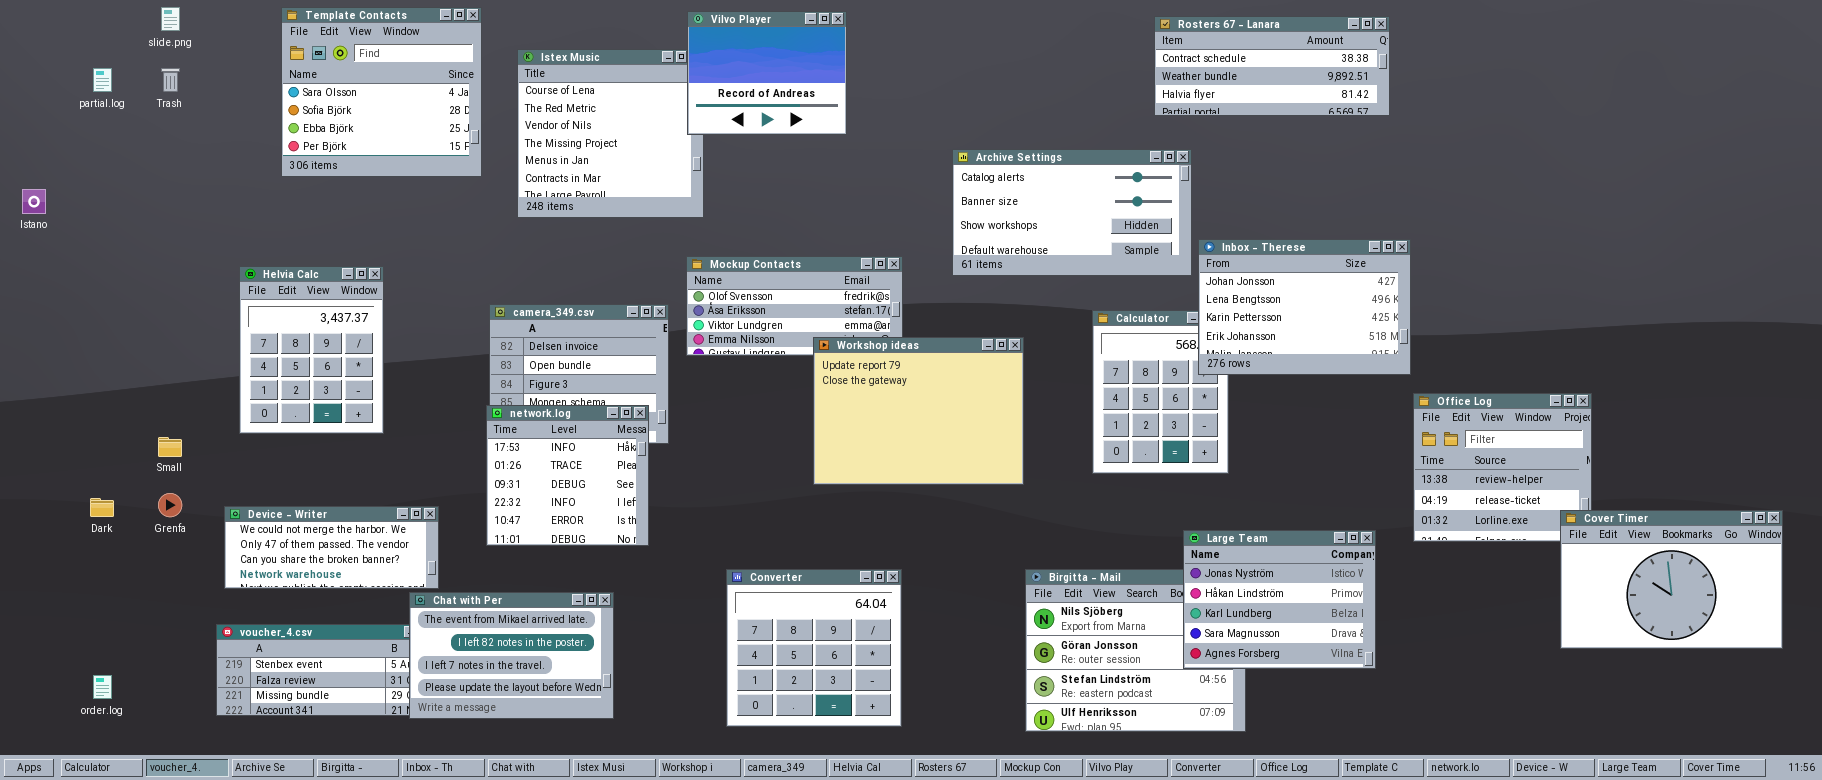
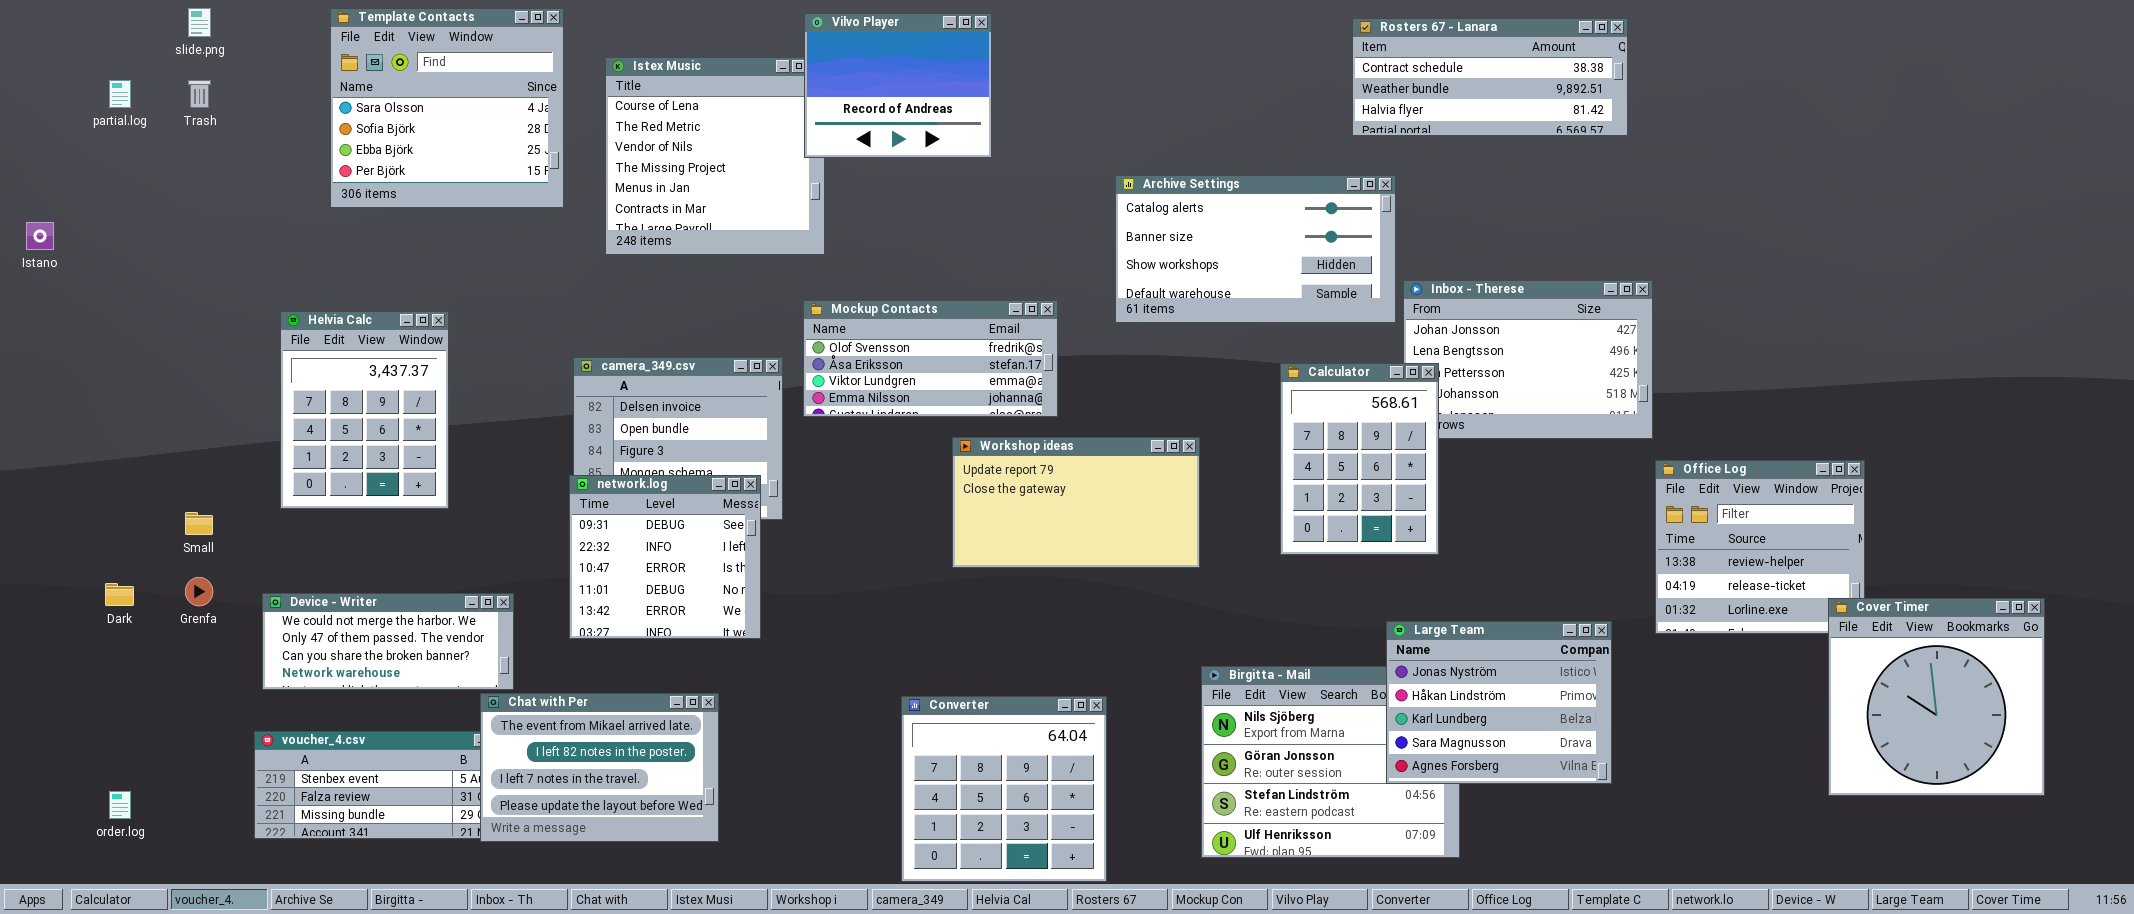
Calculator: [1092,310,1229,474] -> [1280,363,1439,555], raised
Workshop ideas: [813,337,1024,485] -> [952,437,1200,568], resized
network.log: [486,405,649,546] -> [569,475,761,639], scrolled down 2 rows
Cover Timer: [1560,510,1783,649] -> [1828,598,2045,796], resized
Converter: [726,569,902,727] -> [901,696,1107,882], moved

